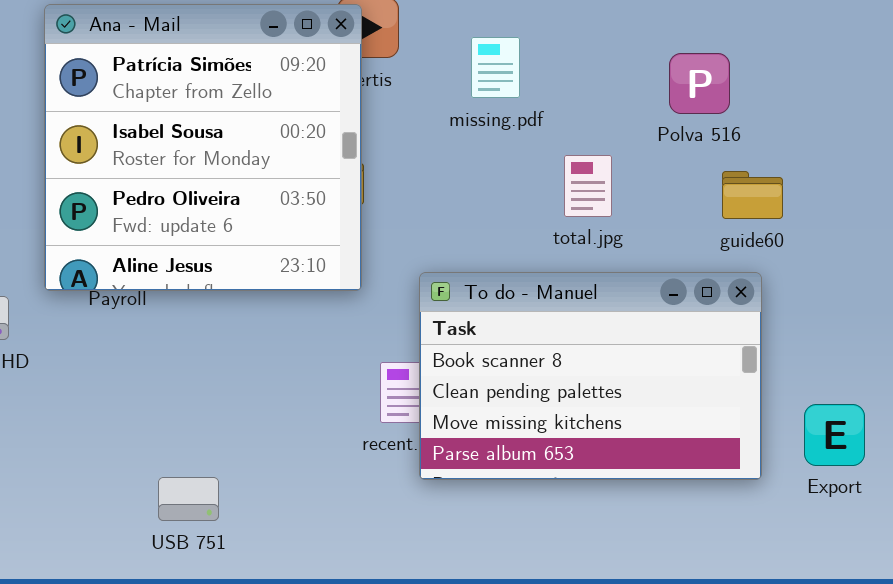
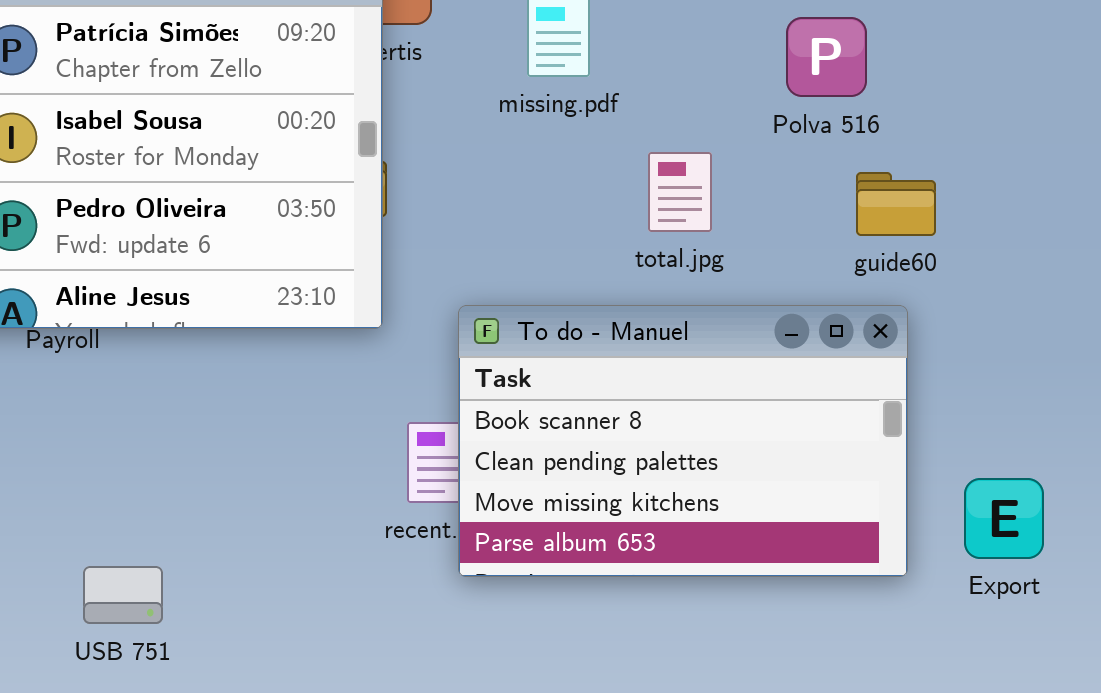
USB 751: [158,477,219,521] -> [83,566,163,624], moved

